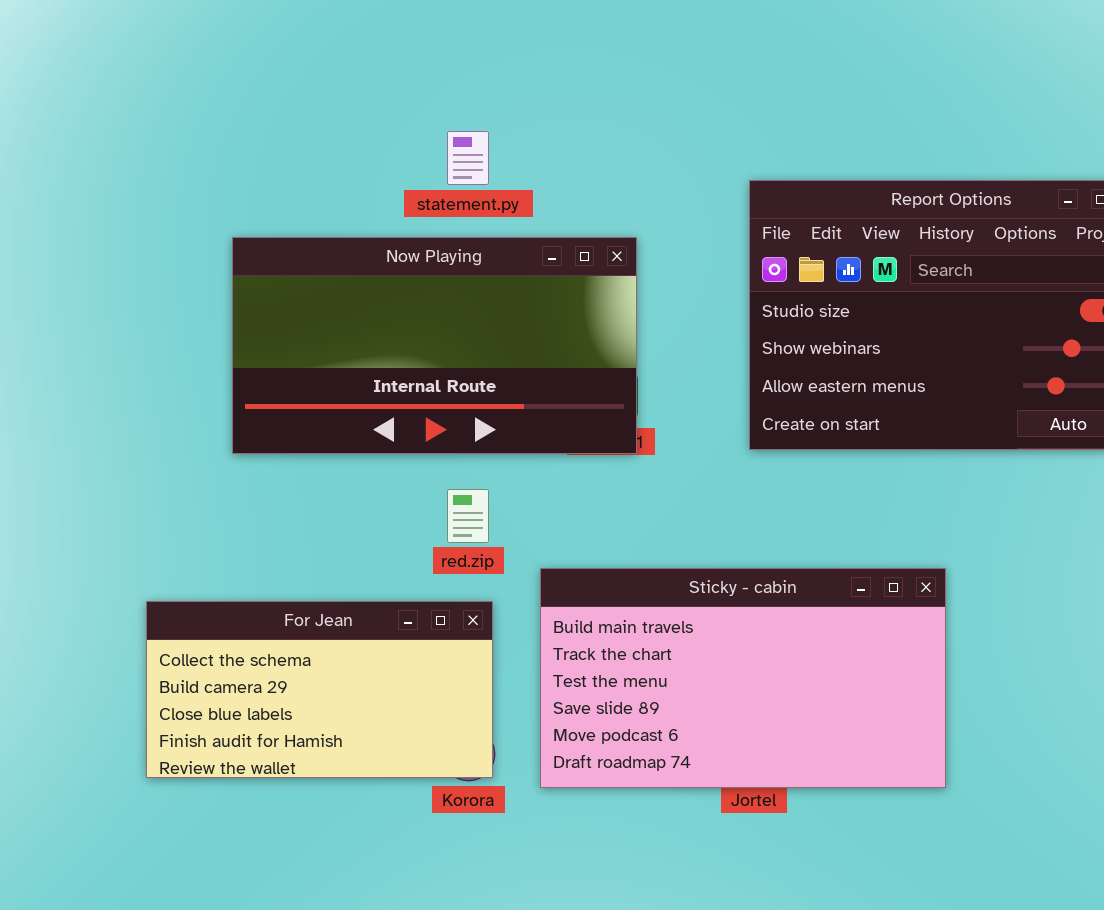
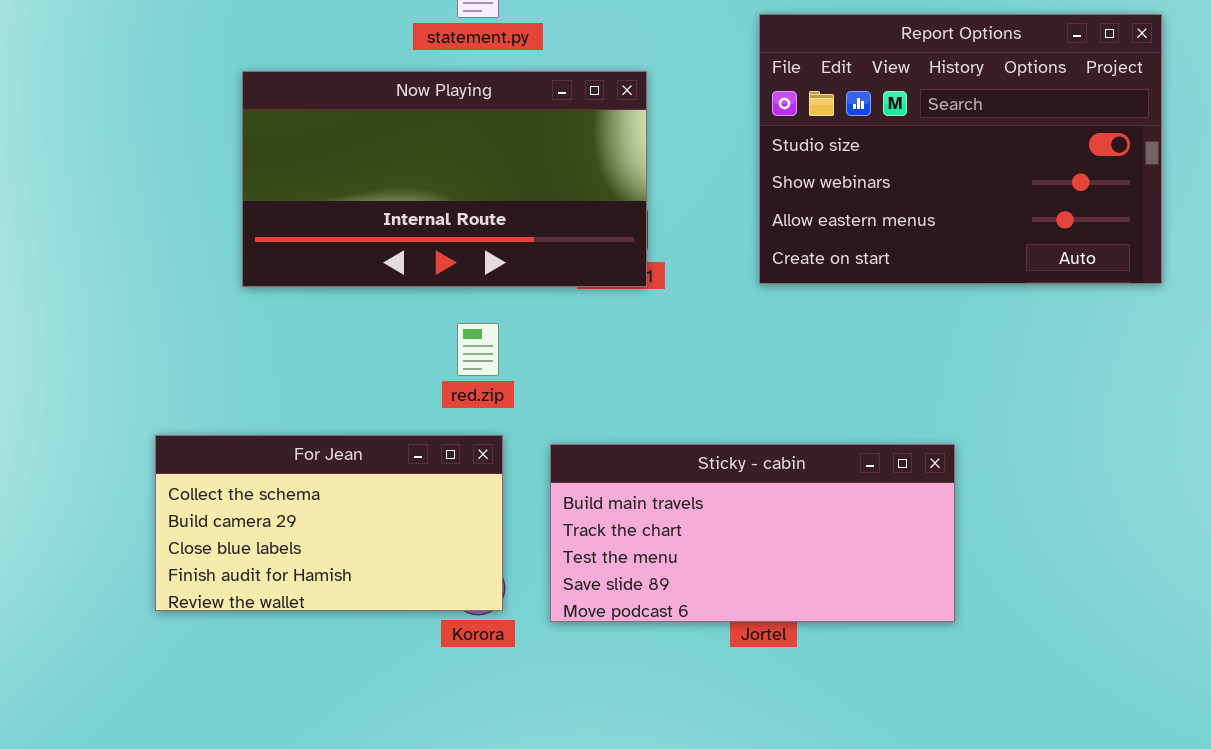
Sticky - cabin: [540,568,946,788] -> [550,444,955,622], resized

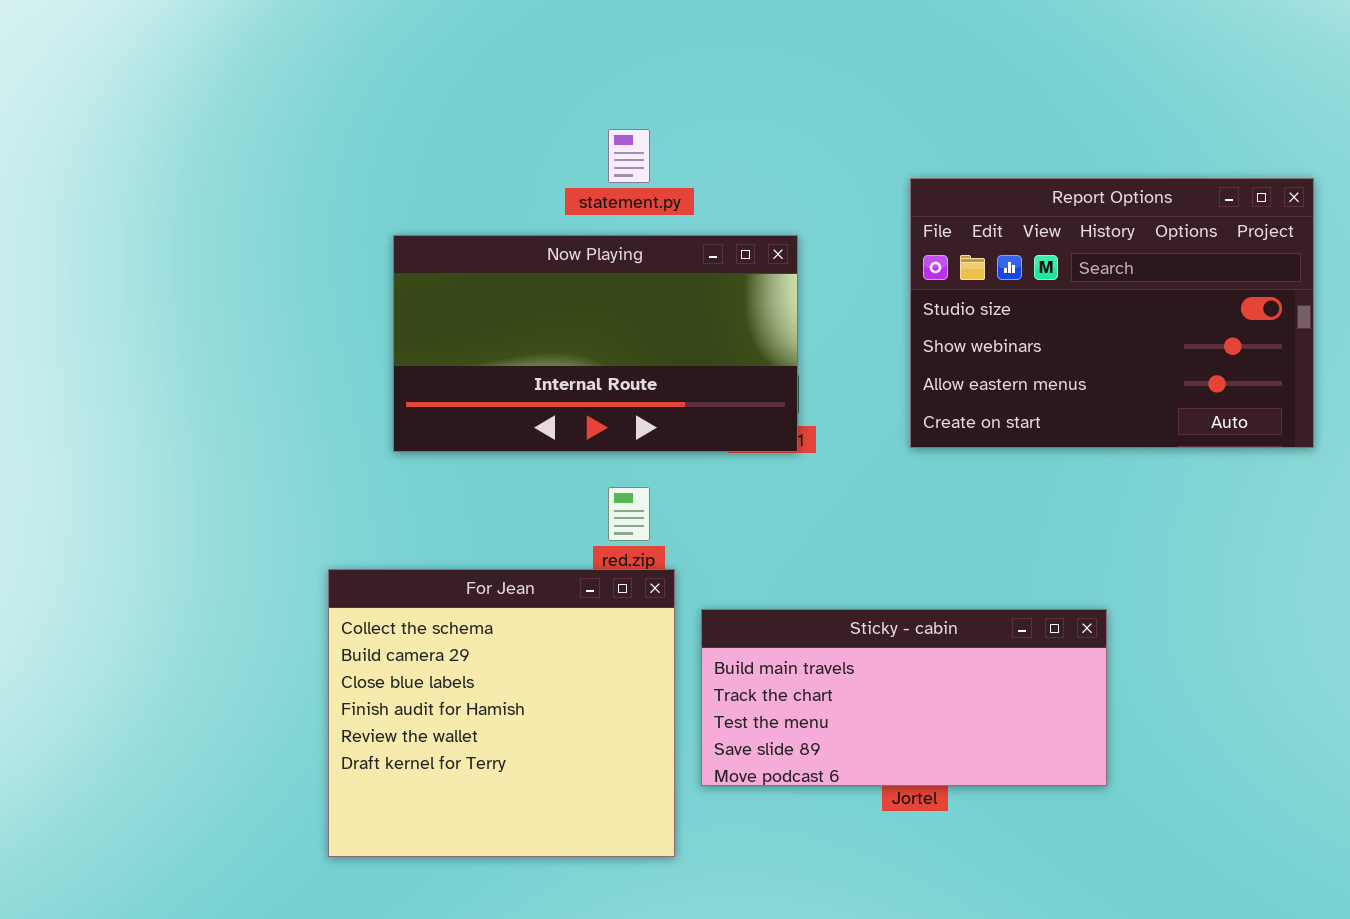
For Jean: [155,435,503,611] -> [328,569,675,857], moved, resized

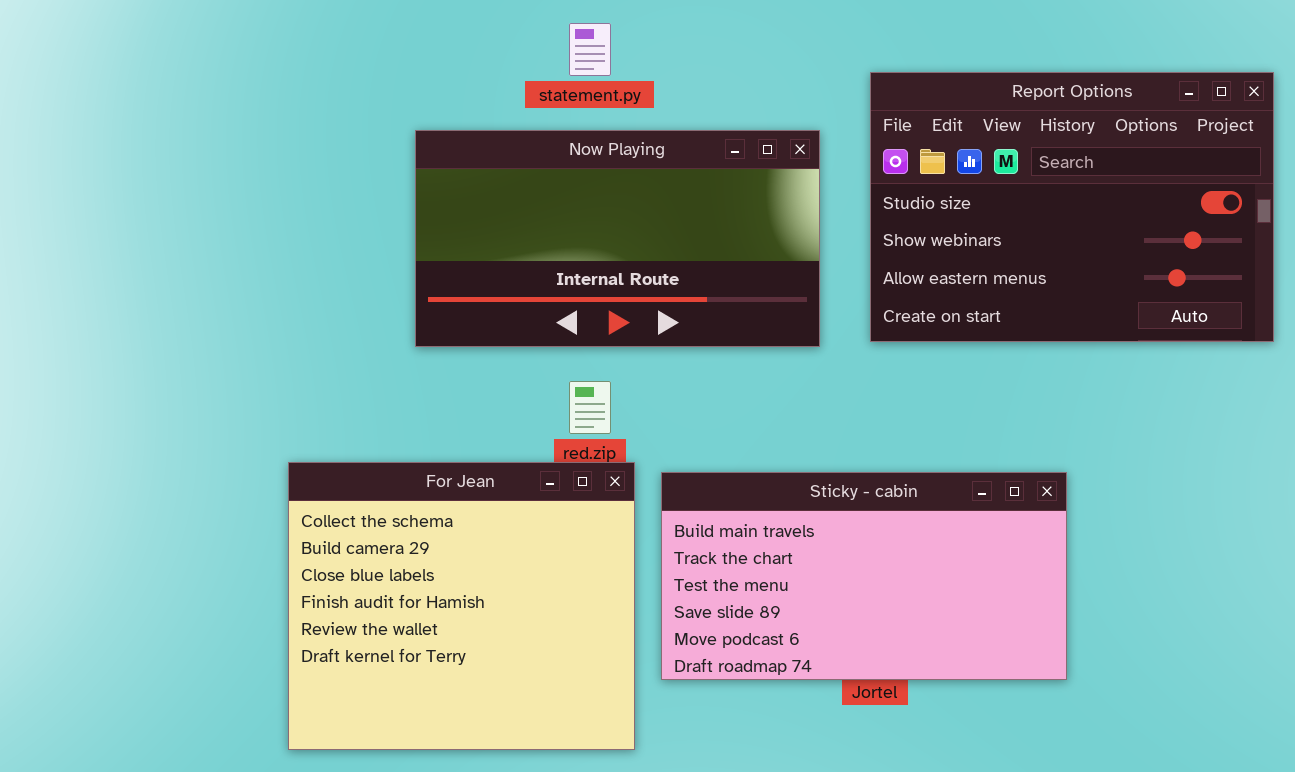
Now Playing: [393,235,798,452] -> [415,130,820,347], moved
Sticky - cabin: [701,609,1107,786] -> [661,472,1067,680], resized

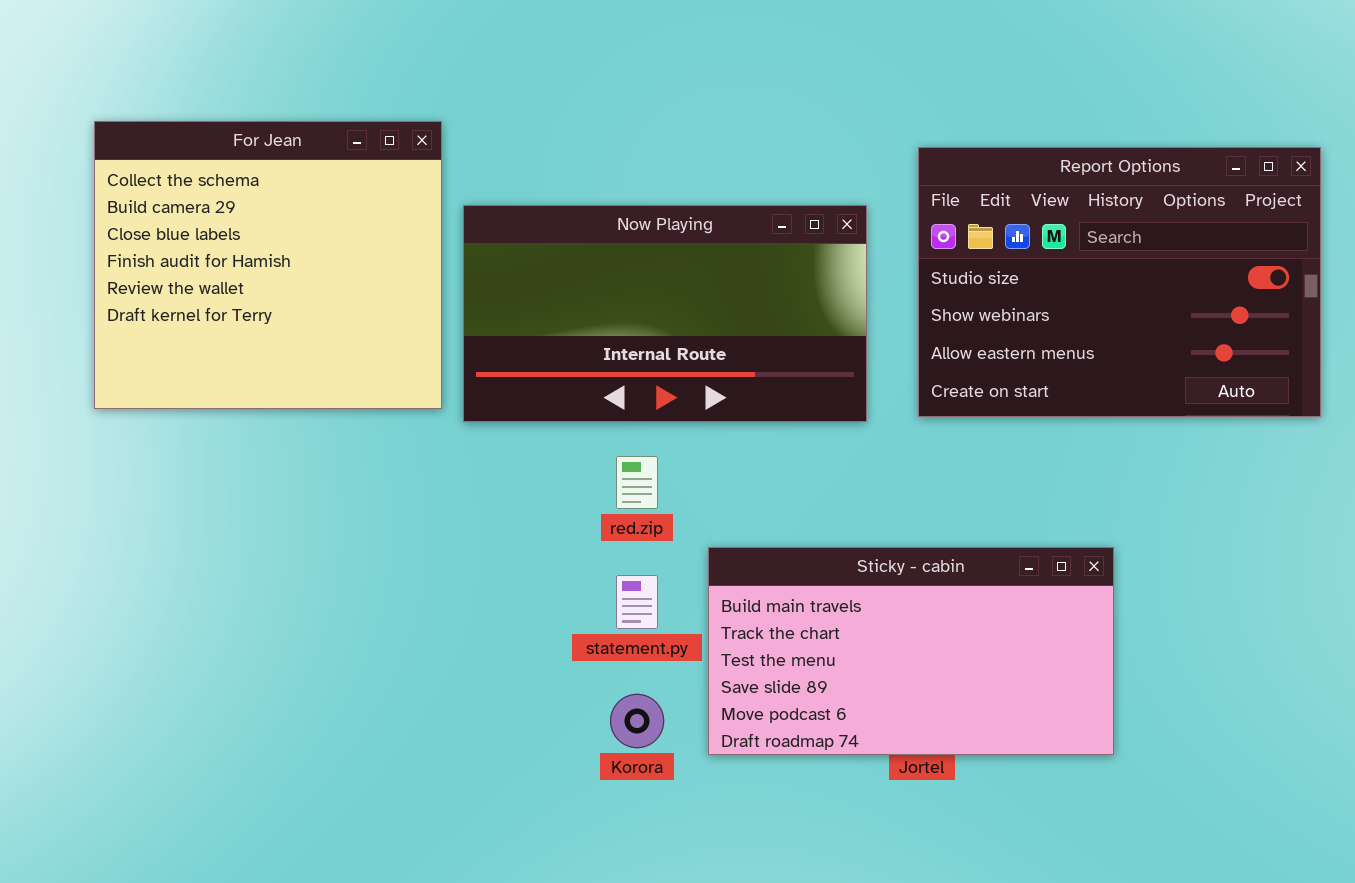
statement.py: [569,23,611,76] -> [616,575,658,629], moved
For Jean: [288,462,635,750] -> [94,121,442,409], moved

